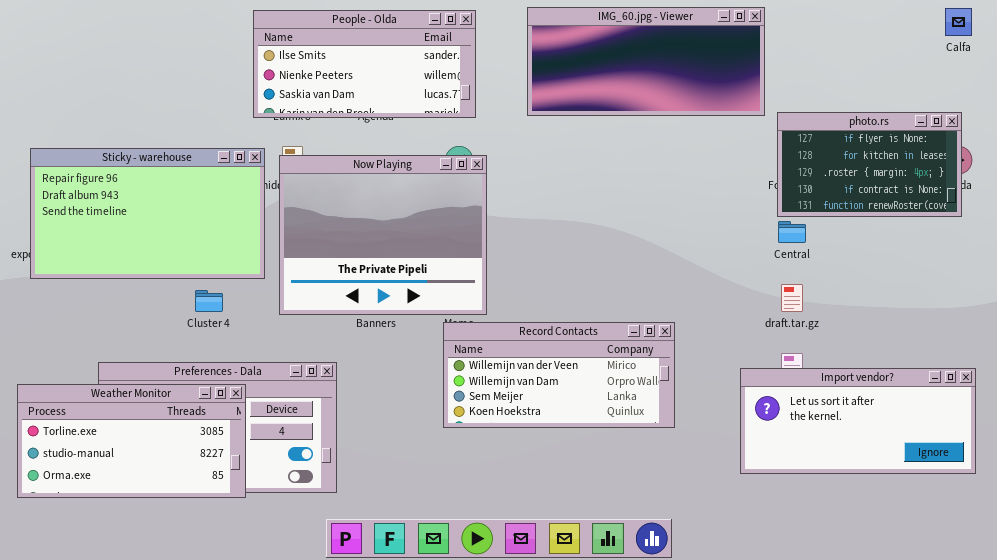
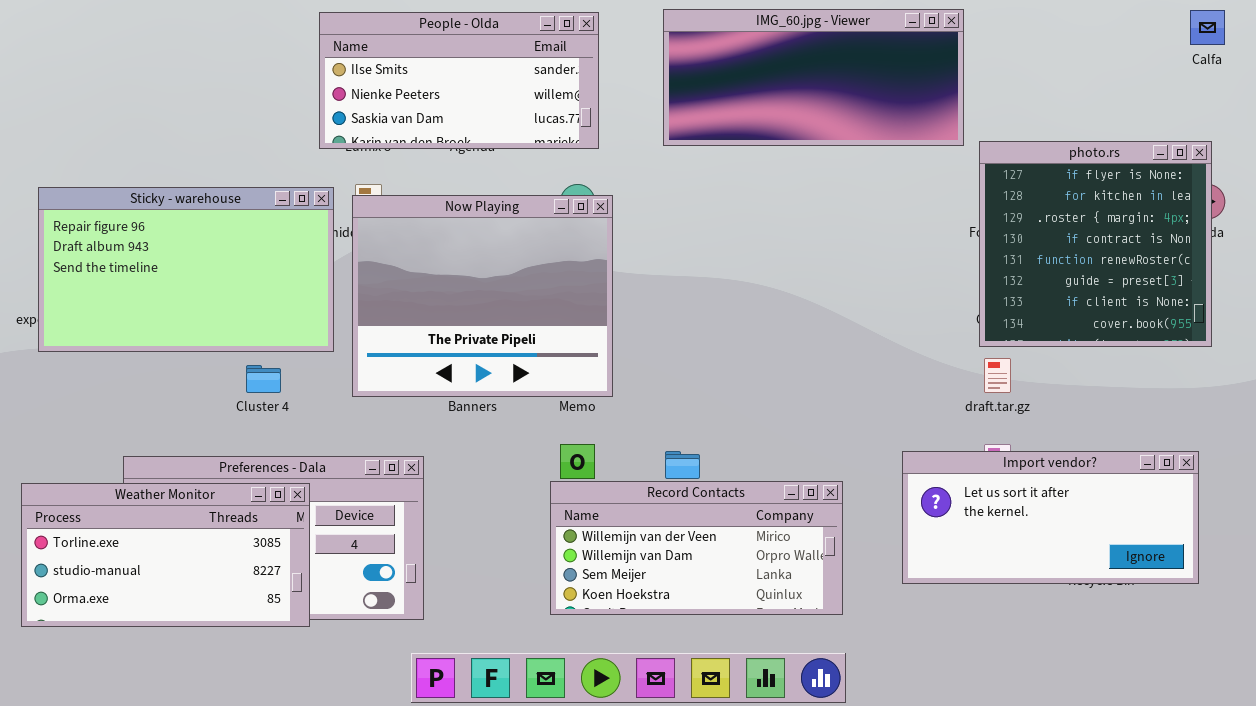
photo.rs: [777,112,962,217] -> [979,141,1212,347], resized
Record Contacts: [443,322,675,428] -> [550,481,843,615], moved
Import vendor?: [740,368,976,474] -> [902,451,1199,584], moved

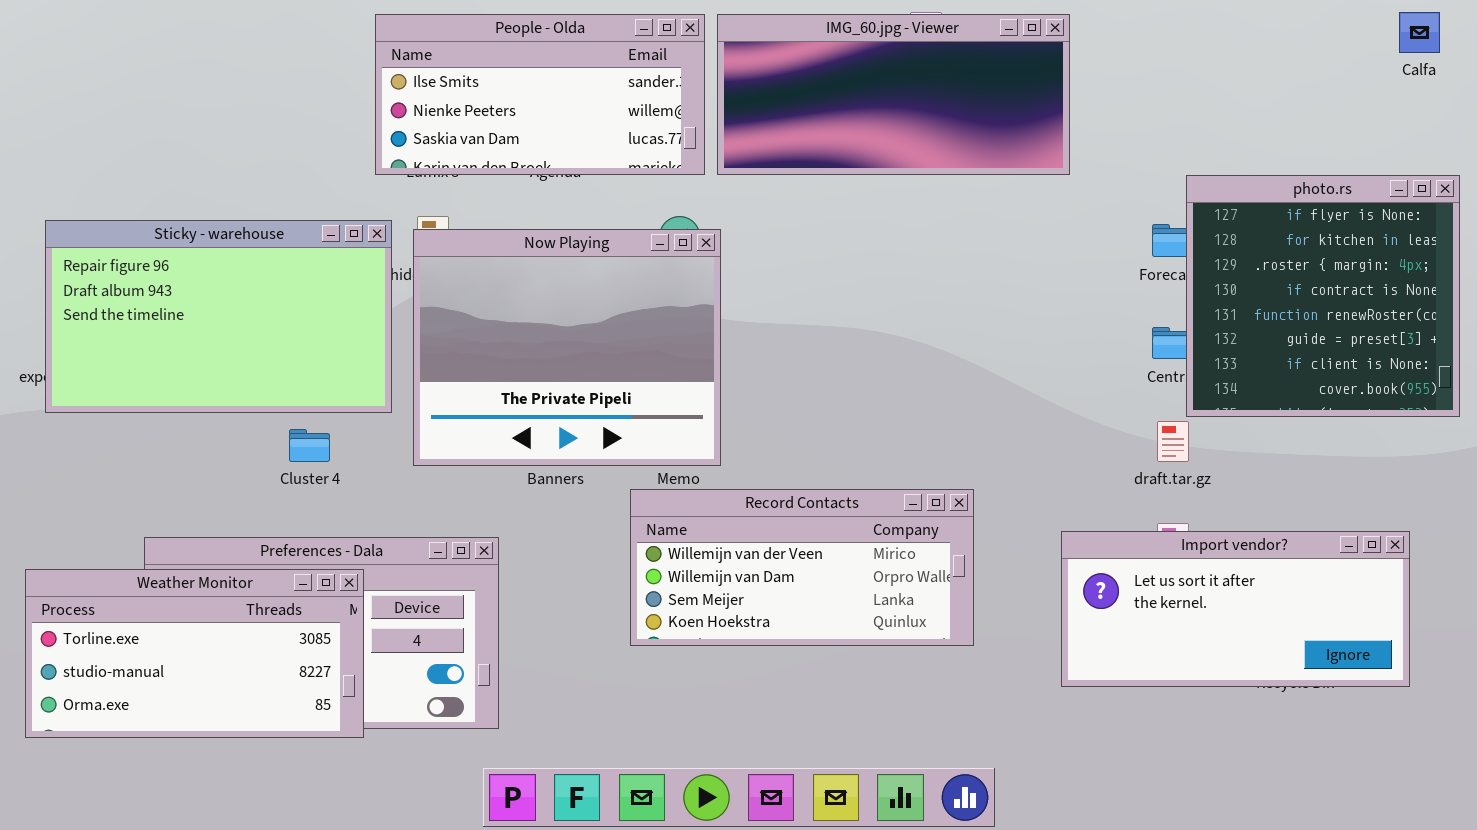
IMG_60.jpg - Viewer: [663,9,964,146] -> [717,14,1070,175], moved
photo.rs: [979,141,1212,347] -> [1186,175,1460,417], moved
Record Contacts: [550,481,843,615] -> [630,489,974,646], moved

